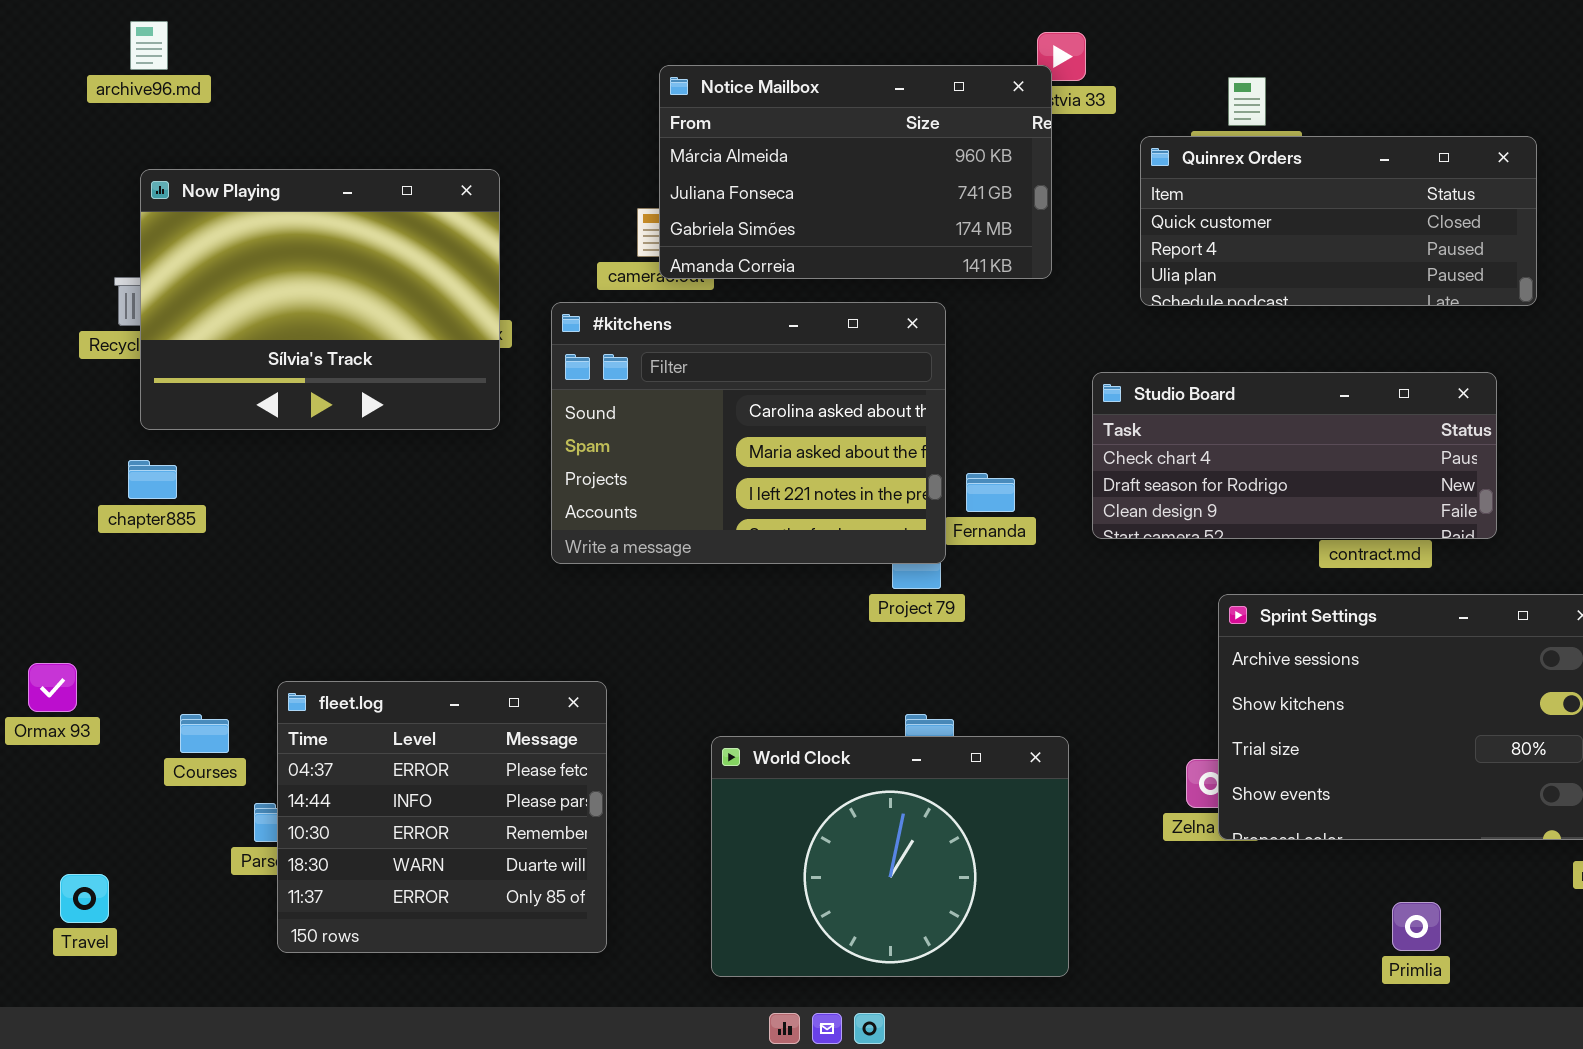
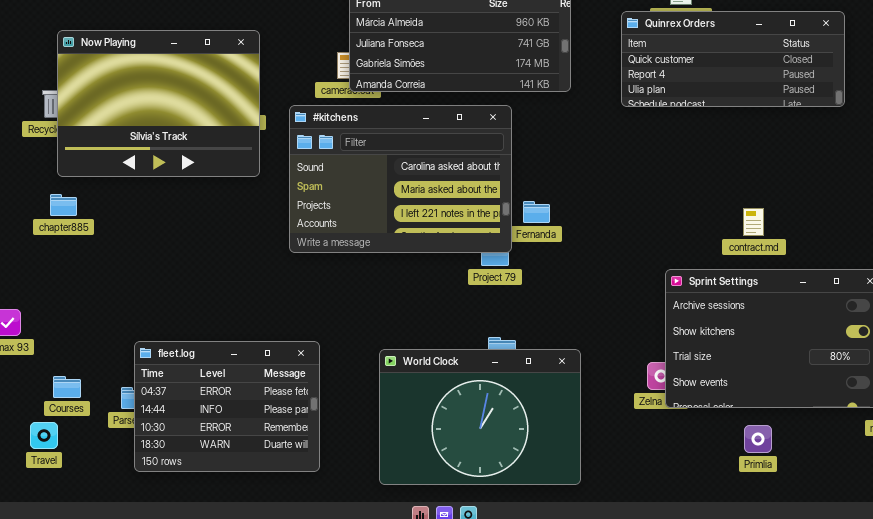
Studio Board: [1092,372,1497,539] -> none, closed
fleet.log: [277,681,607,953] -> [134,341,320,472], resized
Courses: [180,714,229,753] -> [53,376,81,398], moved
Travel: [60,874,109,923] -> [30,422,58,449], moved
Primlia: [1392,902,1441,951] -> [744,425,772,453], moved

